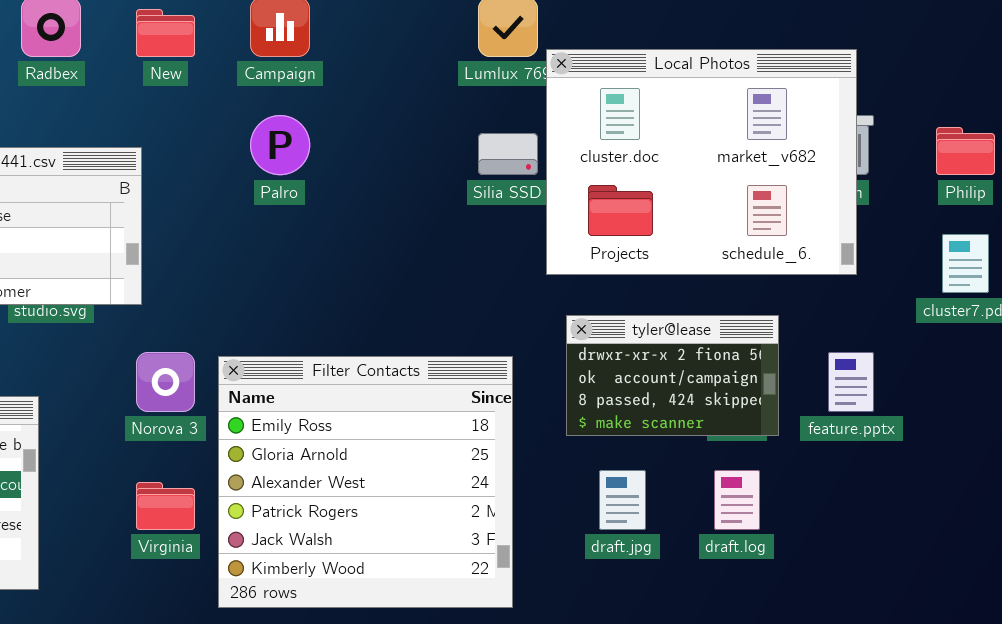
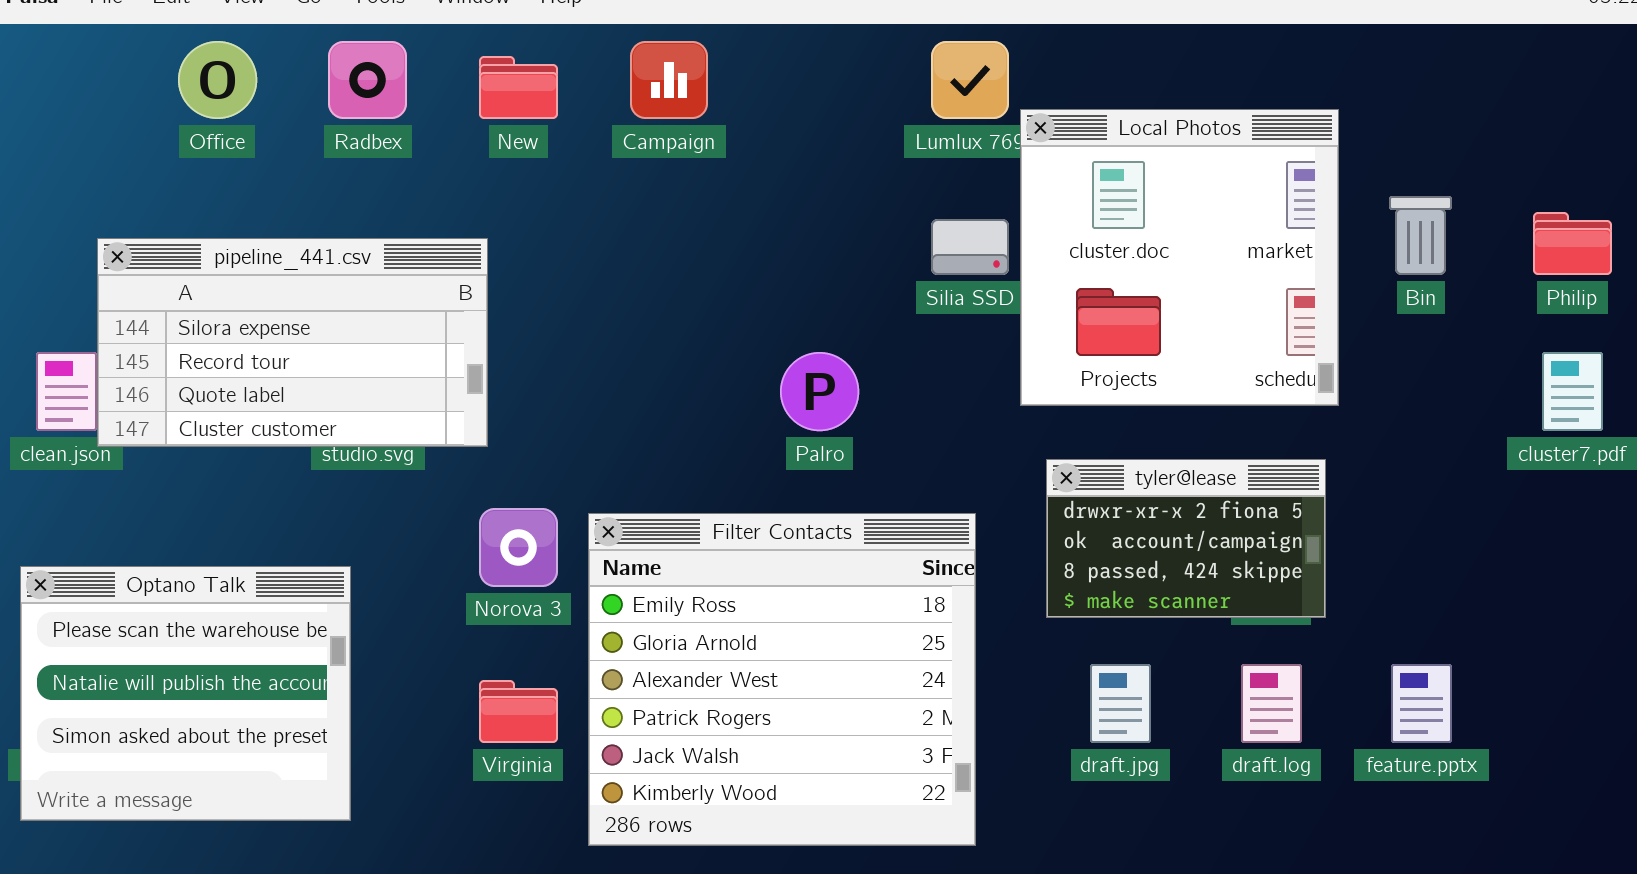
Local Photos: [546,49,857,275] -> [1020,109,1339,406], resized
Palro: [250,115,310,175] -> [780,352,859,431], moved
feature.pptx: [828,352,874,412] -> [1391,664,1452,743], moved

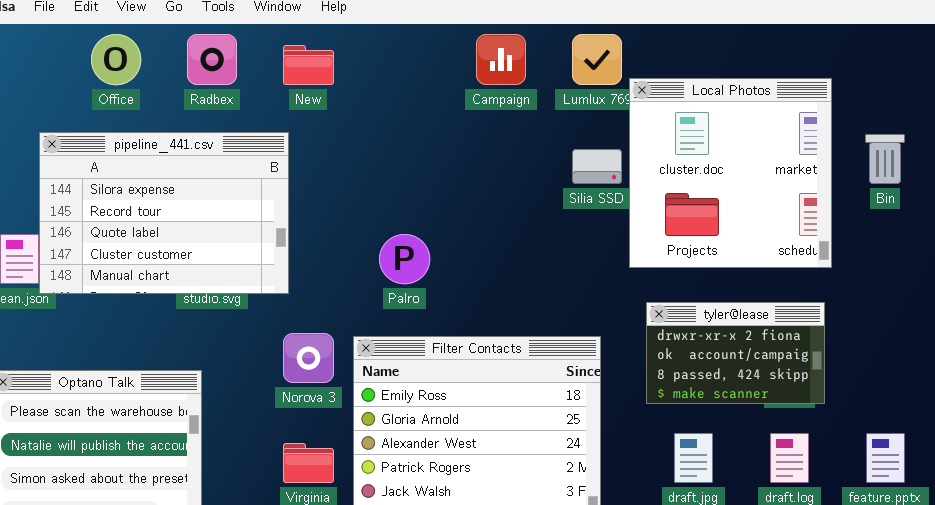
Campaign: [630,41,708,119] -> [476,34,526,85], moved
pipeline_441.csv: [97,238,488,447] -> [39,132,289,294], resized
Palro: [780,352,859,431] -> [379,234,430,284], moved

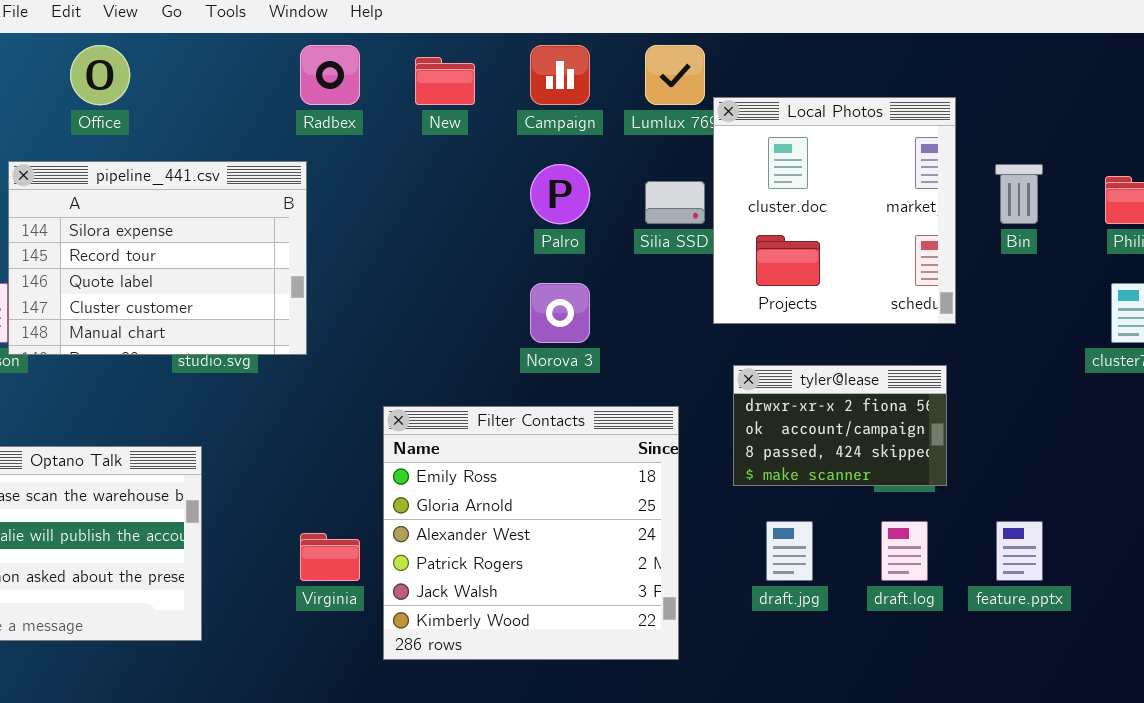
Radbex: [187,34,237,85] -> [300,45,360,105], moved
New: [283,45,334,85] -> [415,57,475,105], moved
Palro: [379,234,430,284] -> [530,164,590,224], moved
Norova 3: [283,333,334,383] -> [530,283,590,343], moved

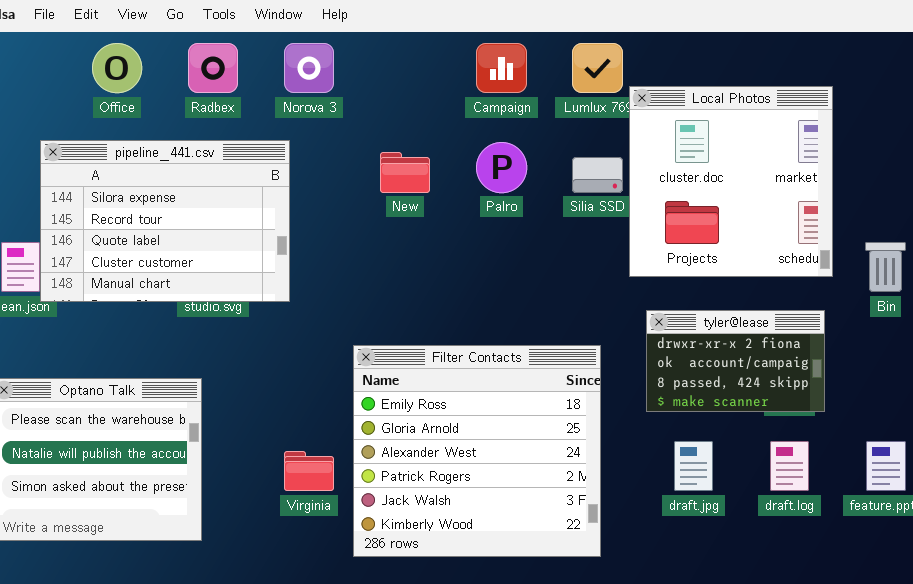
Radbex: [300,45,360,105] -> [188,43,238,93], moved
New: [415,57,475,105] -> [380,152,430,193], moved
Bin: [995,164,1043,224] -> [865,242,906,292], moved
Norova 3: [530,283,590,343] -> [284,43,334,93], moved

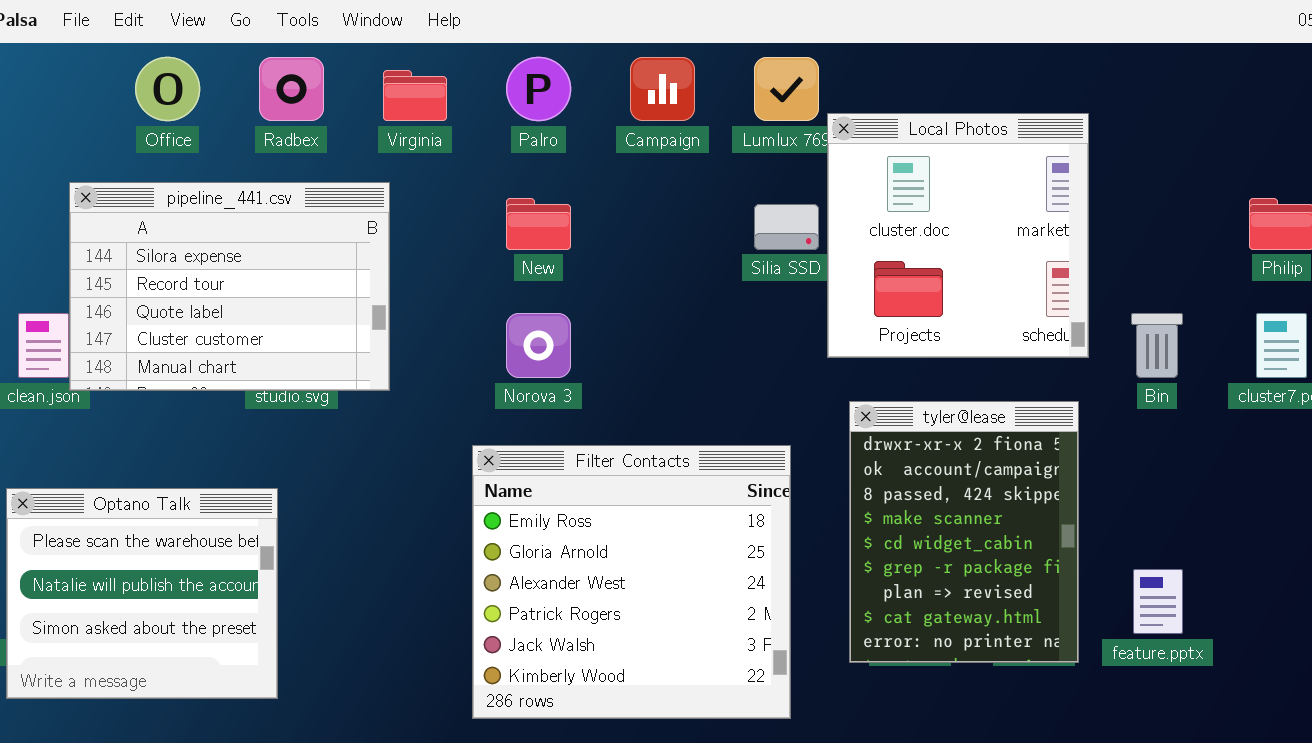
Norova 3: [284,43,334,93] -> [506,313,571,378], moved
Palro: [476,142,527,193] -> [506,57,571,121], moved
tyler@lease: [646,310,825,412] -> [849,401,1079,663], resized
Virginia: [284,451,334,491] -> [383,70,447,121], moved

